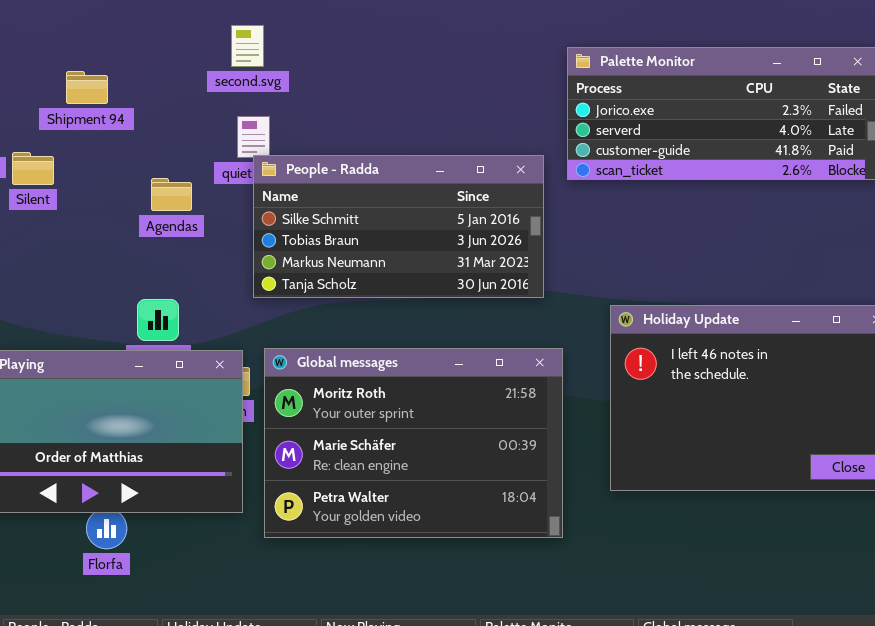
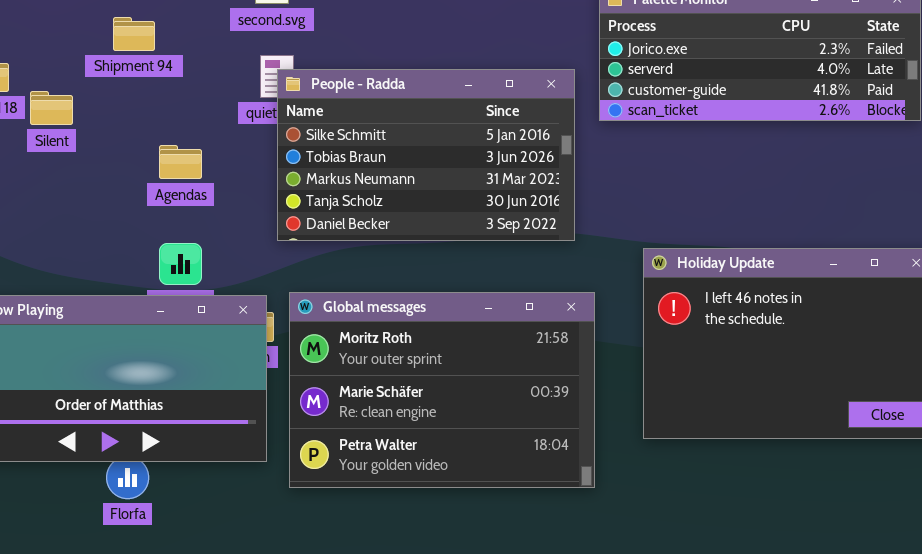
Shipment 94: [66,71,108,104] -> [113,17,155,51], moved
People - Radda: [253,155,544,298] -> [277,69,575,241], resized
Agendas: [151,178,192,211] -> [159,145,202,179], moved

